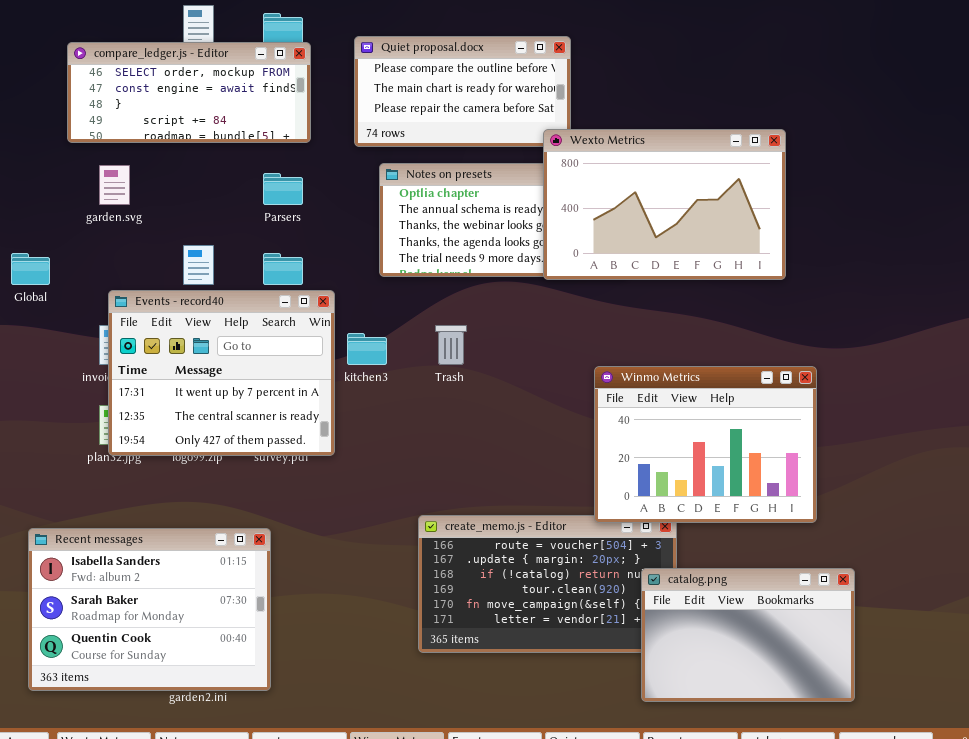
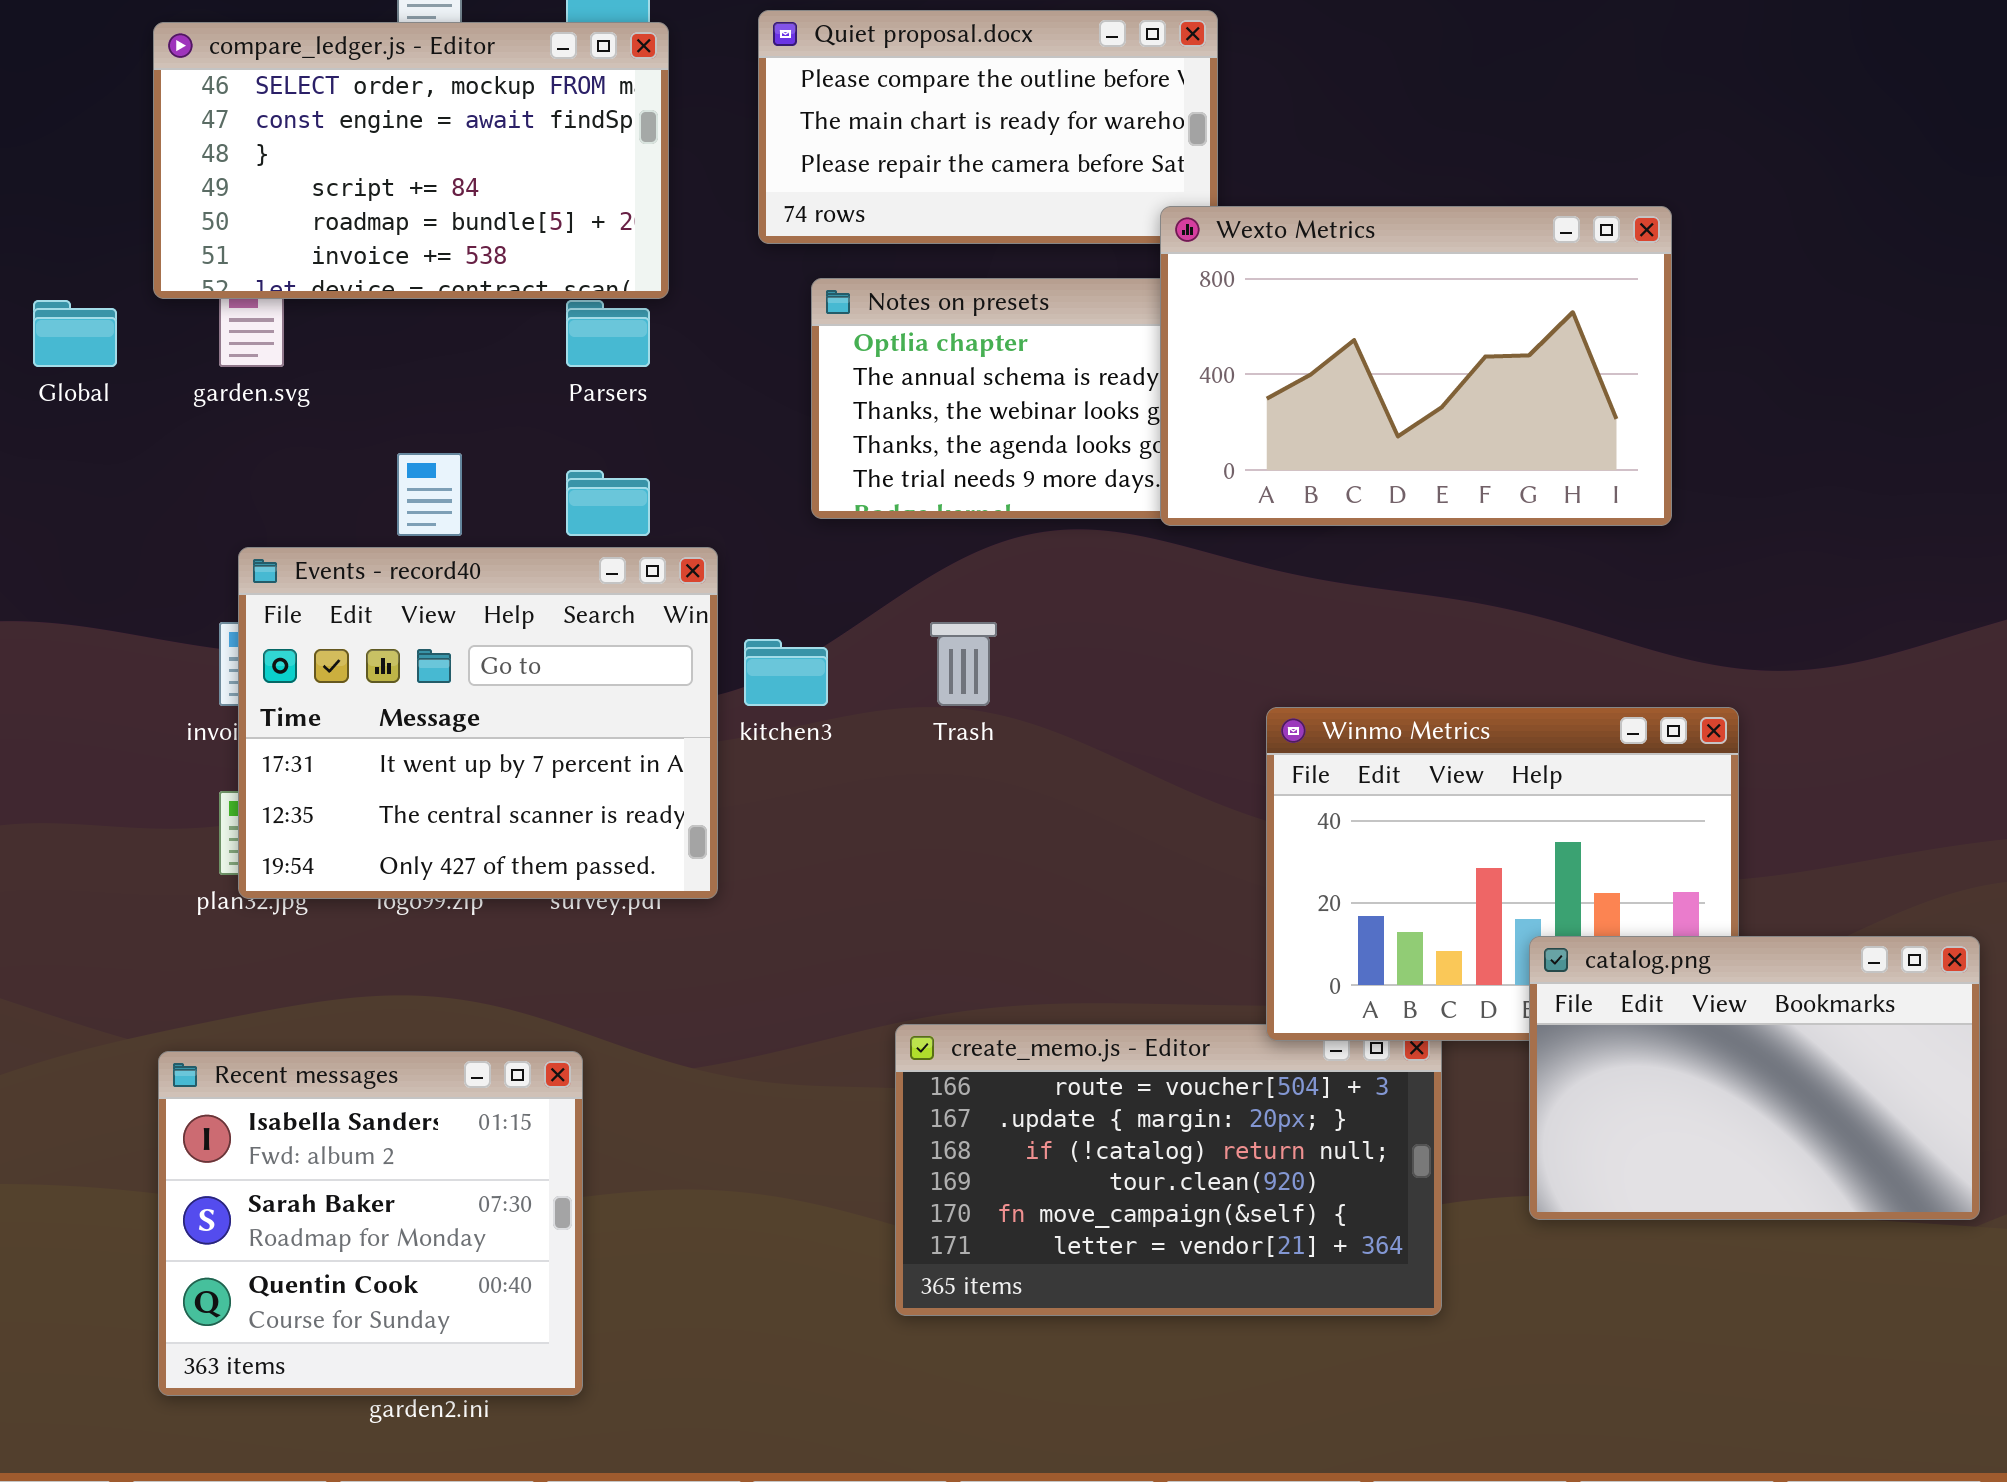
compare_ledger.js - Editor: [67,42,311,143] -> [153,22,669,299], resized
Global: [11,253,50,285] -> [33,300,117,367], moved
Recent messages: [28,528,271,691] -> [158,1051,583,1396], resized
catalog.png: [641,568,855,702] -> [1529,936,1980,1220], moved

